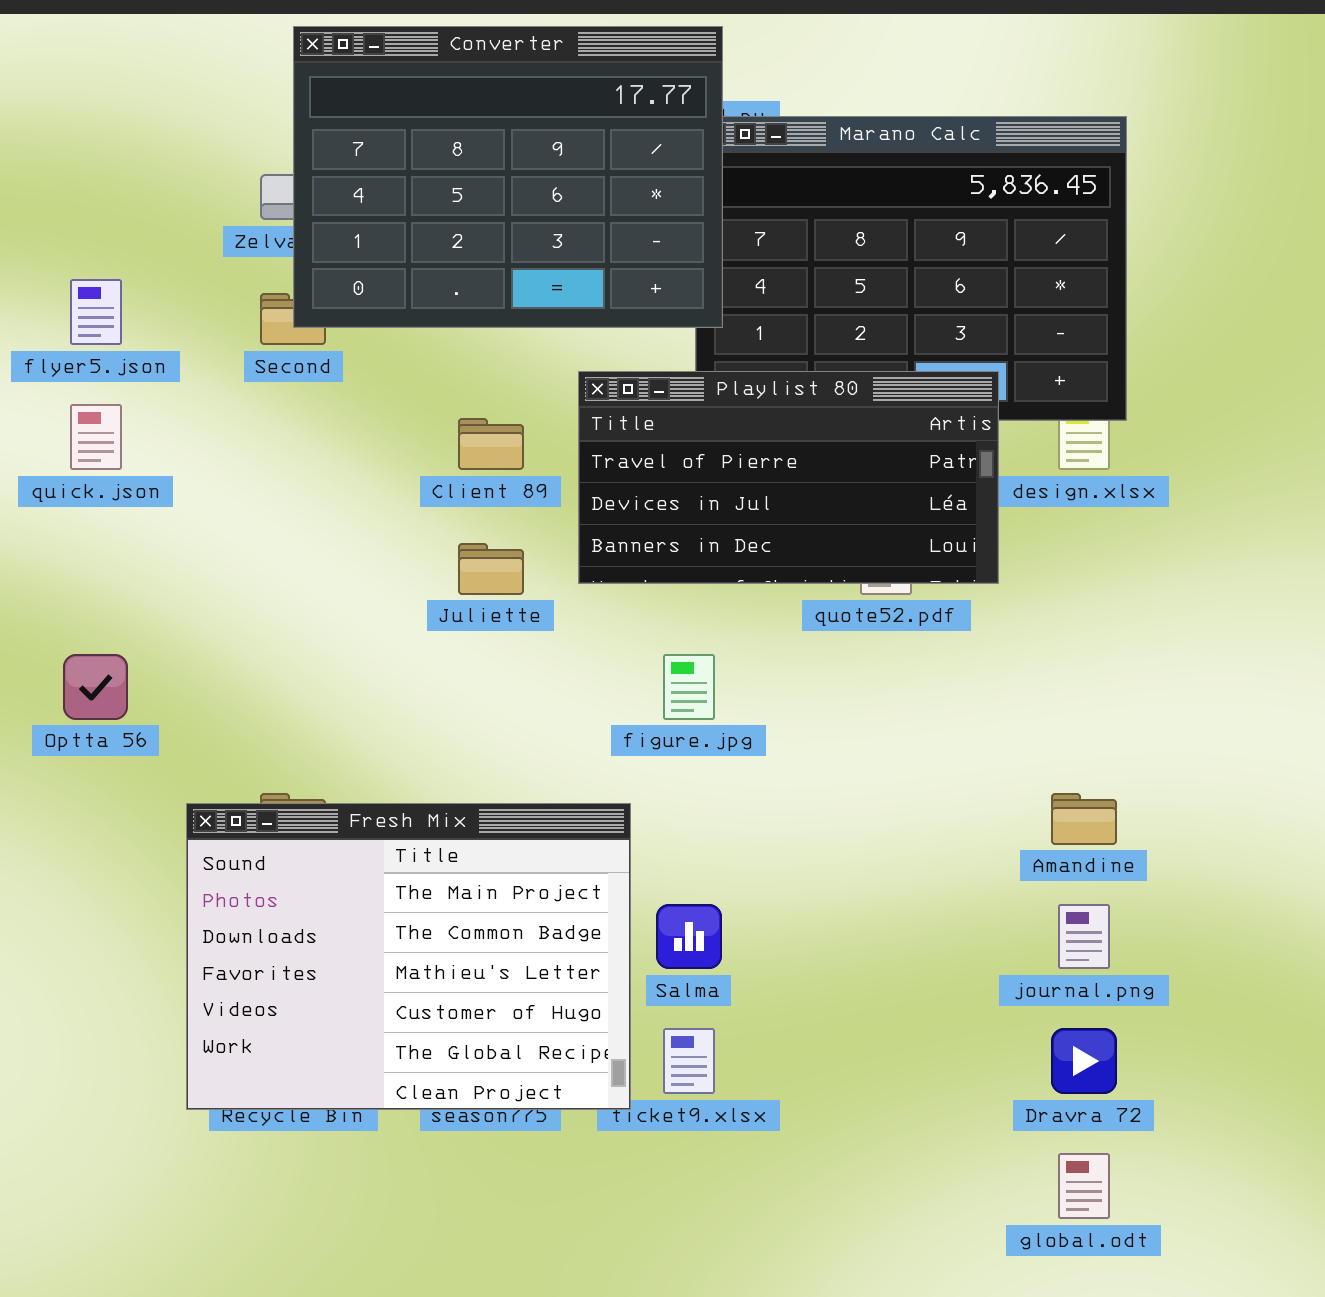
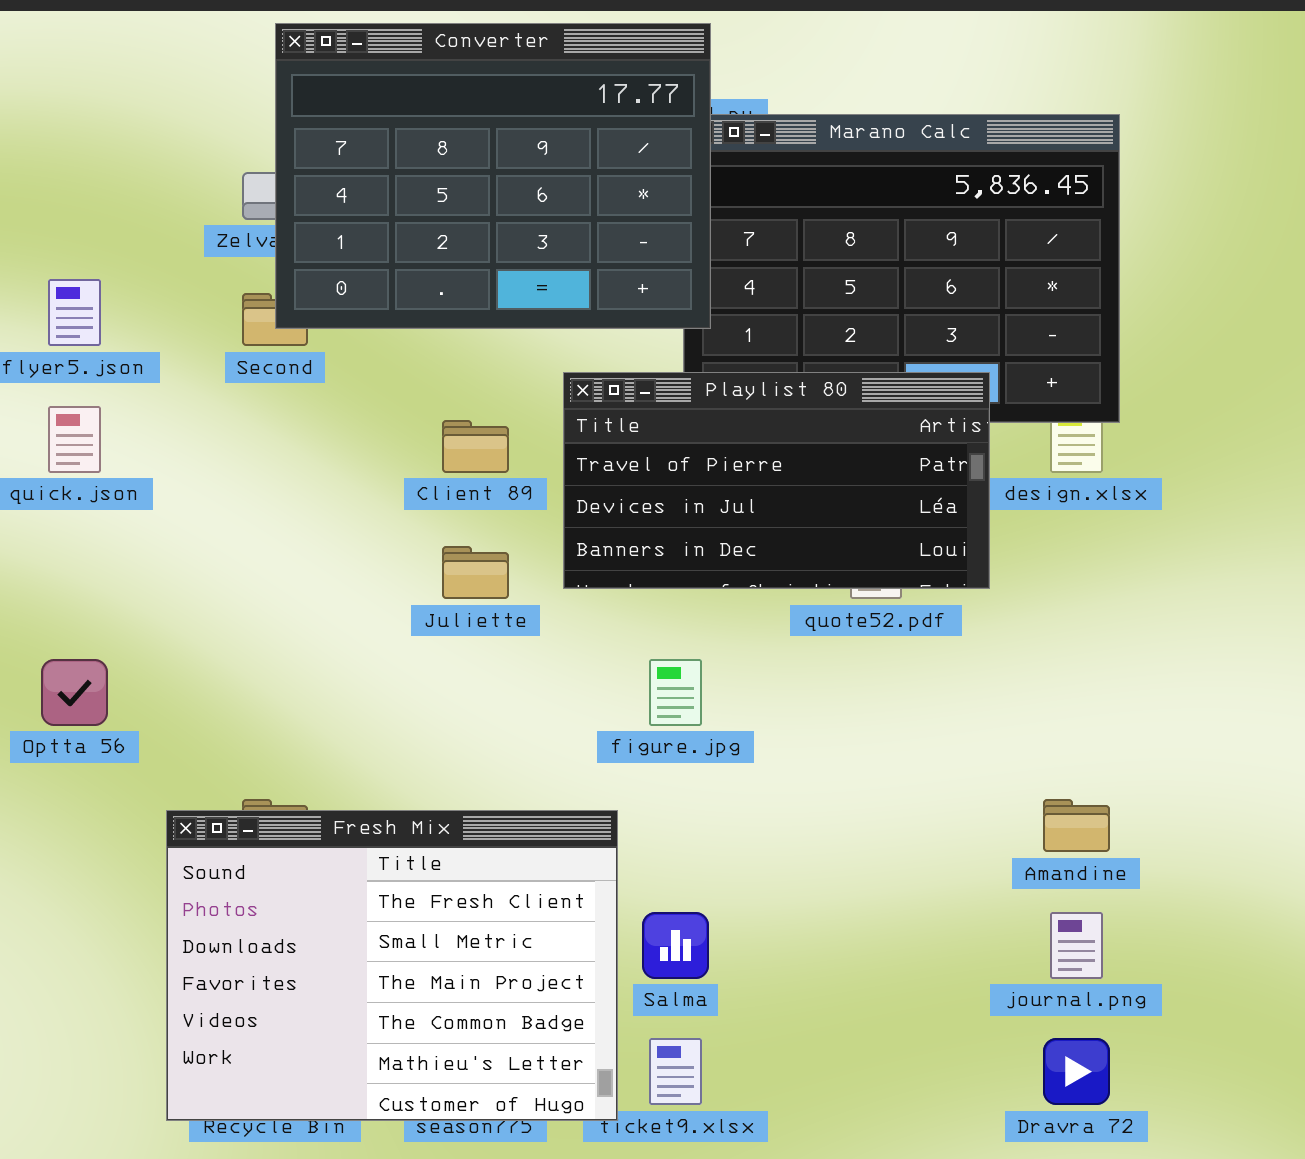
Fresh Mix: [186,803,631,1110] -> [166,810,618,1121], scrolled up 2 rows

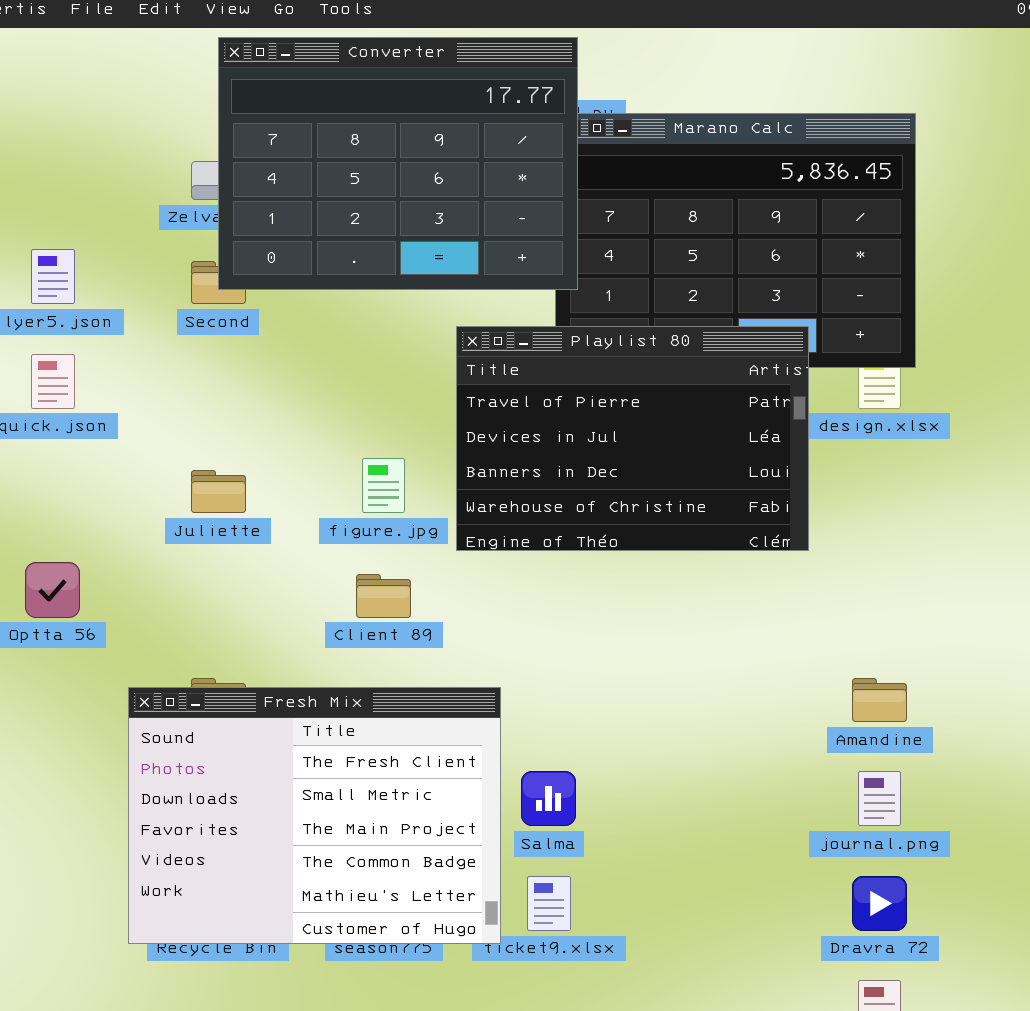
Playlist 80: [563,372,990,589] -> [456,326,809,551], resized
Client 89: [442,420,509,473] -> [356,574,411,618], moved
Juliette: [442,546,509,599] -> [191,470,246,513], moved
figure.jpg: [649,659,702,726] -> [362,458,405,513], moved

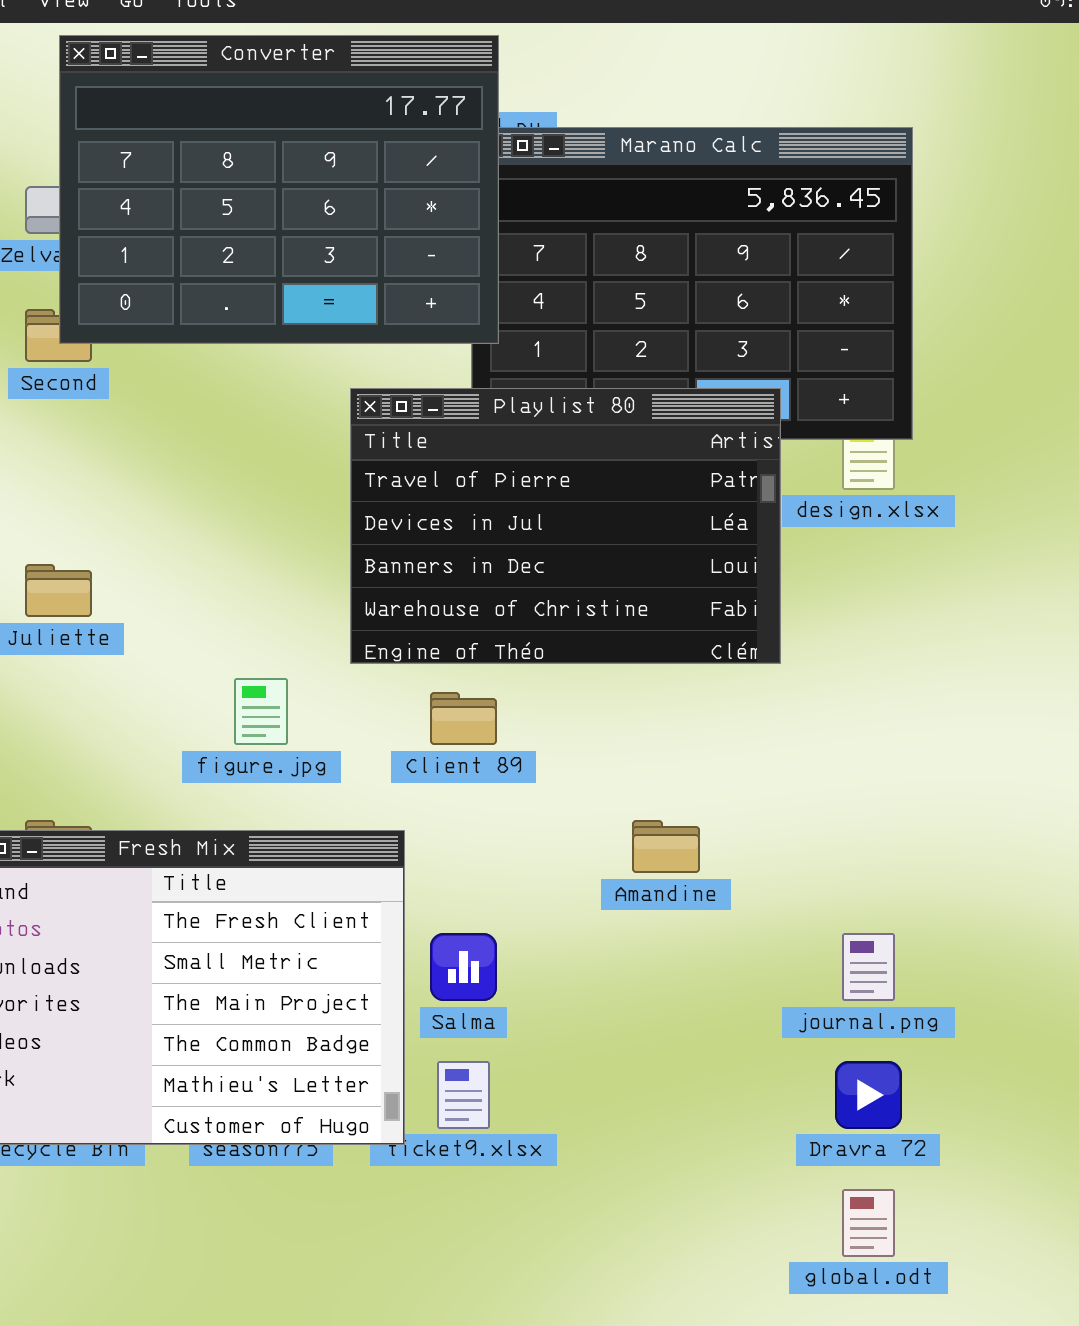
figure.jpg: [362,458,405,513] -> [234,678,288,745], moved
Client 89: [356,574,411,618] -> [430,692,497,745], moved
Amandine: [852,678,907,722] -> [632,820,700,873], moved

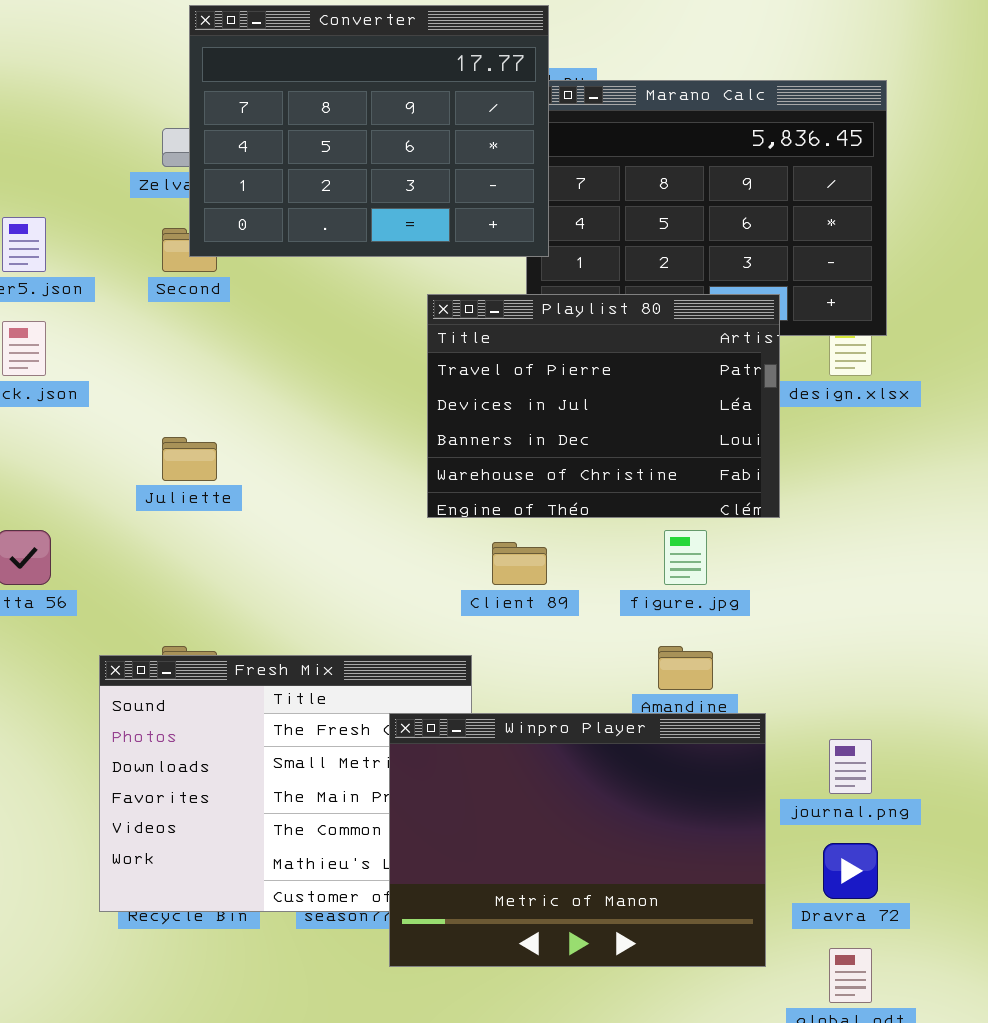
figure.jpg: [234,678,288,745] -> [664,530,707,585], moved
Winpro Player: none -> [389,713,766,967], opened

